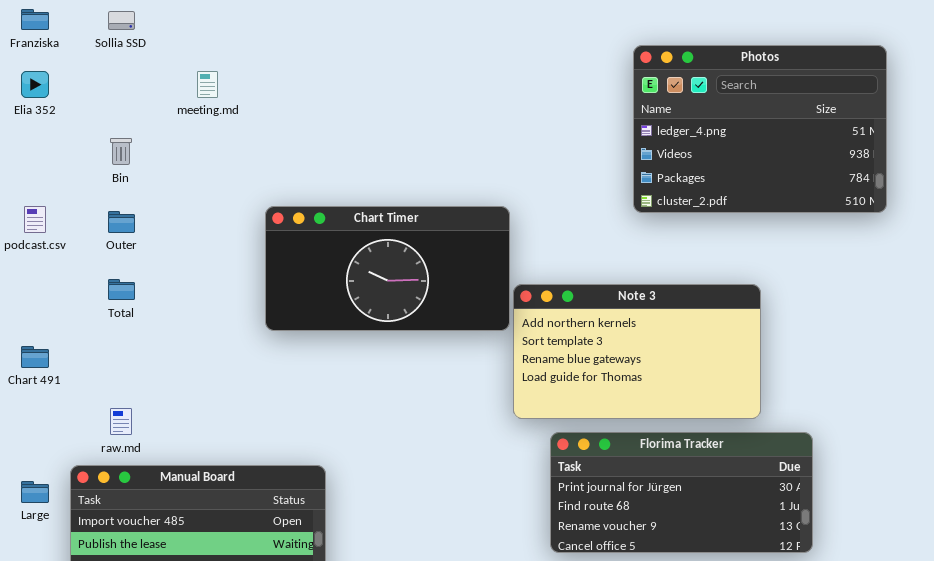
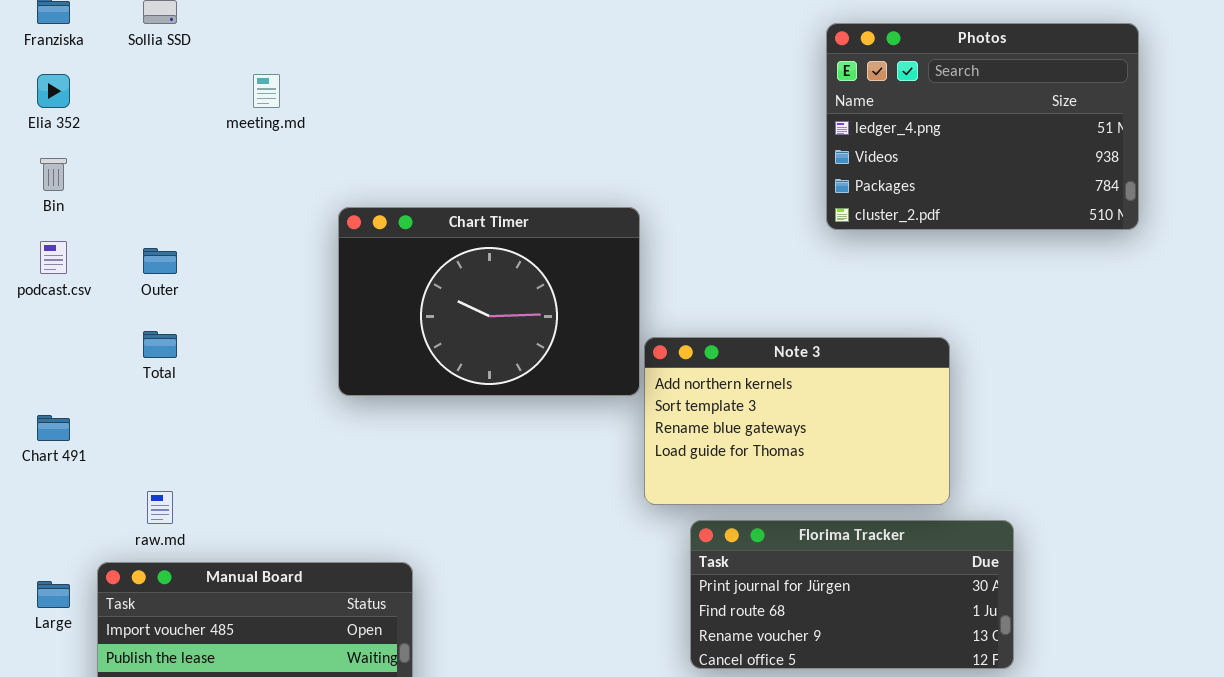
Photos: [633,45,887,213] -> [826,23,1139,230], moved
Bin: [110,138,132,165] -> [40,158,67,191], moved
Chart Timer: [265,206,510,331] -> [338,207,640,396], resized

